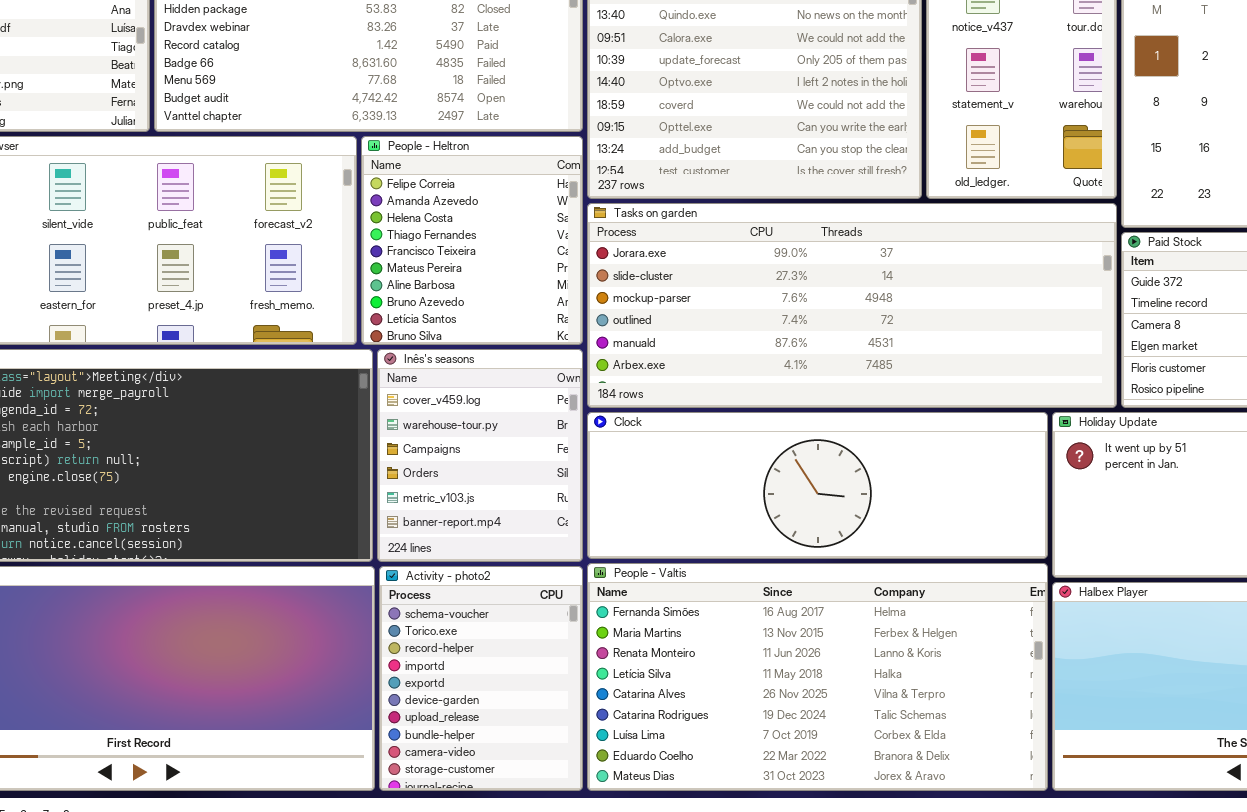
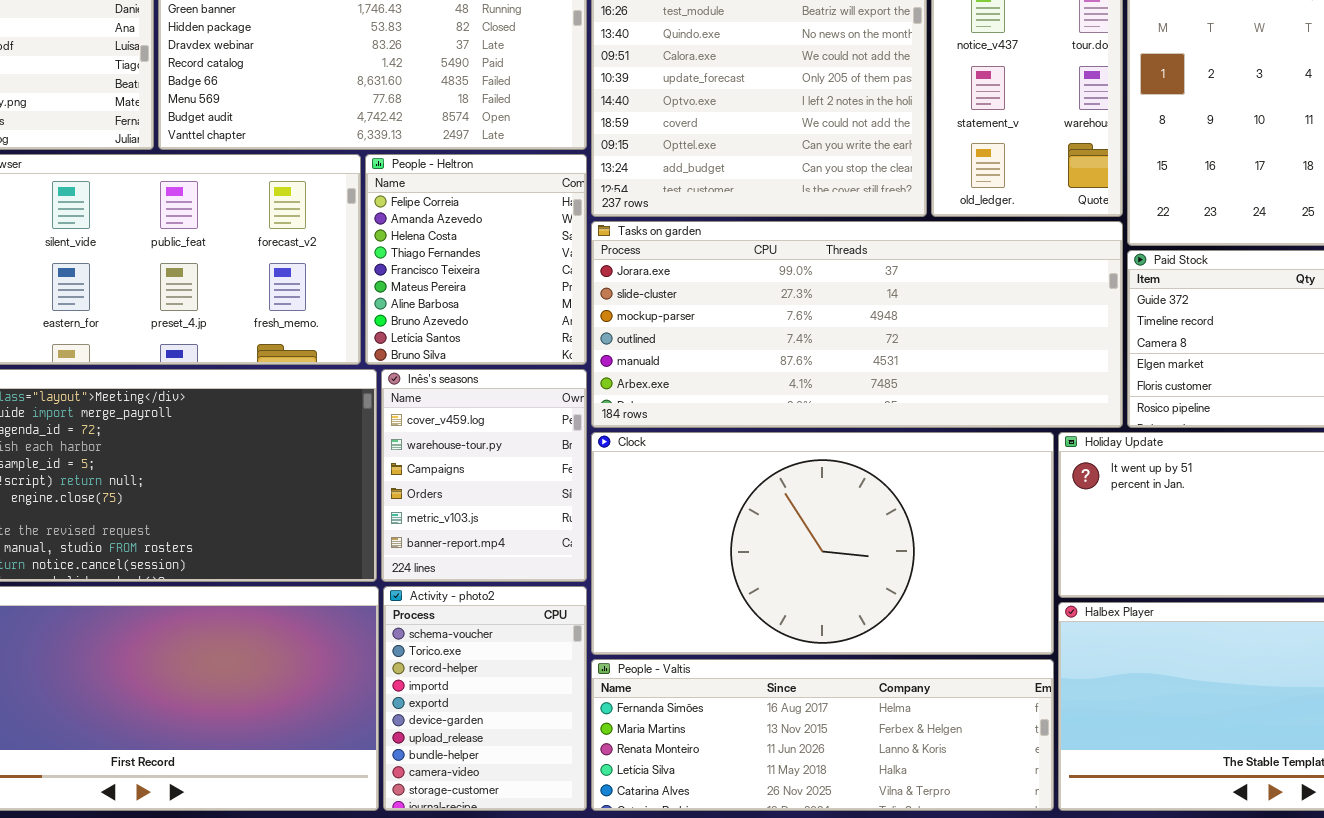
Clock: [587,412,1048,559] -> [591,432,1054,655], resized
People - Valtis: [587,563,1048,791] -> [591,659,1054,811], resized

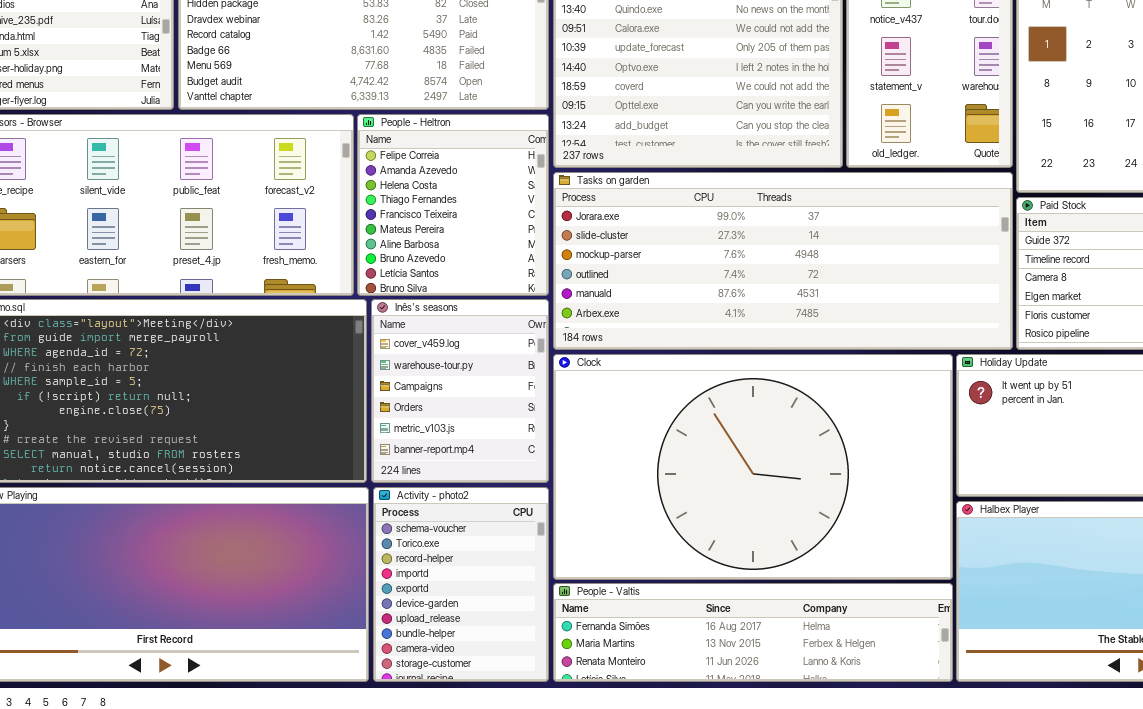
Clock: [591,432,1054,655] -> [553,354,953,580], resized
People - Valtis: [591,659,1054,811] -> [553,583,953,682], resized

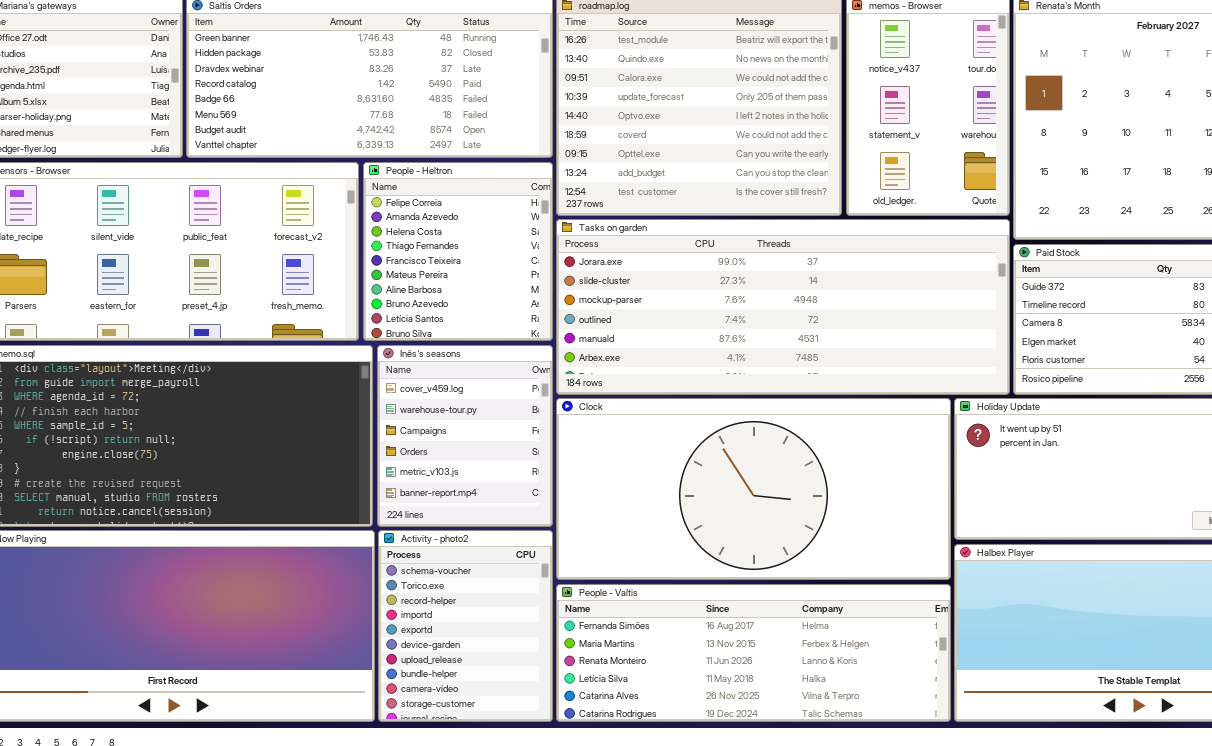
Clock: [553,354,953,580] -> [556,398,951,580], resized
People - Valtis: [553,583,953,682] -> [556,584,951,722], resized

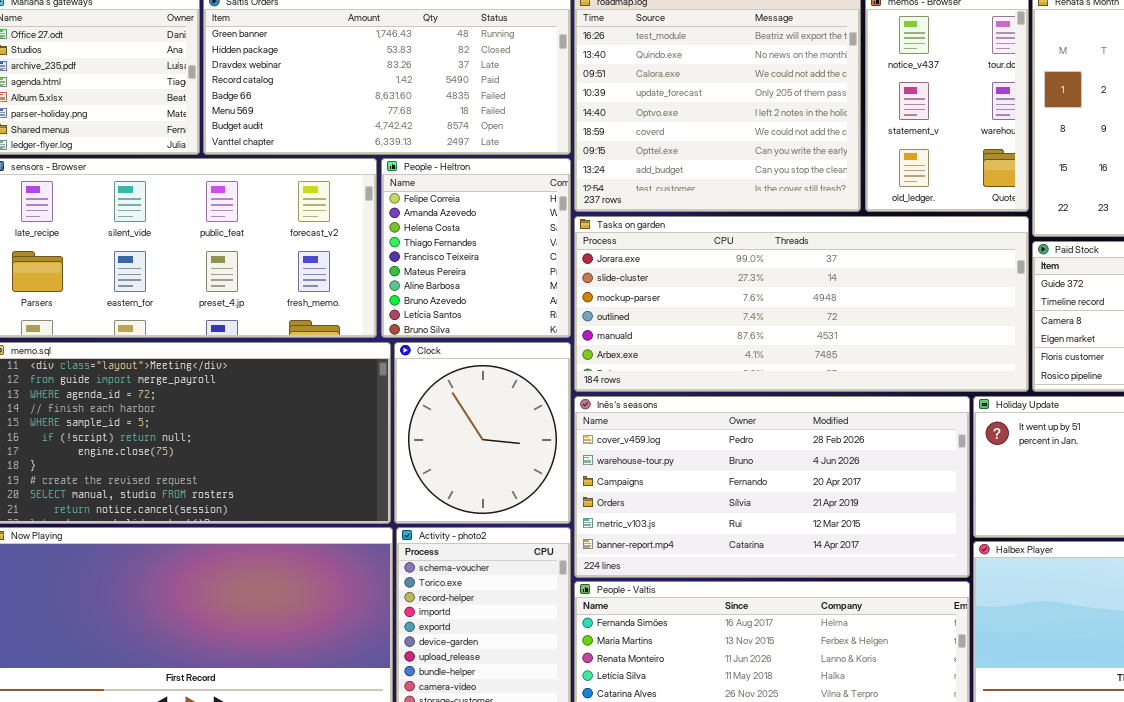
Inês's seasons: [377,345,553,527] -> [574,396,970,578], moved, resized
Clock: [556,398,951,580] -> [394,342,571,524], moved, resized

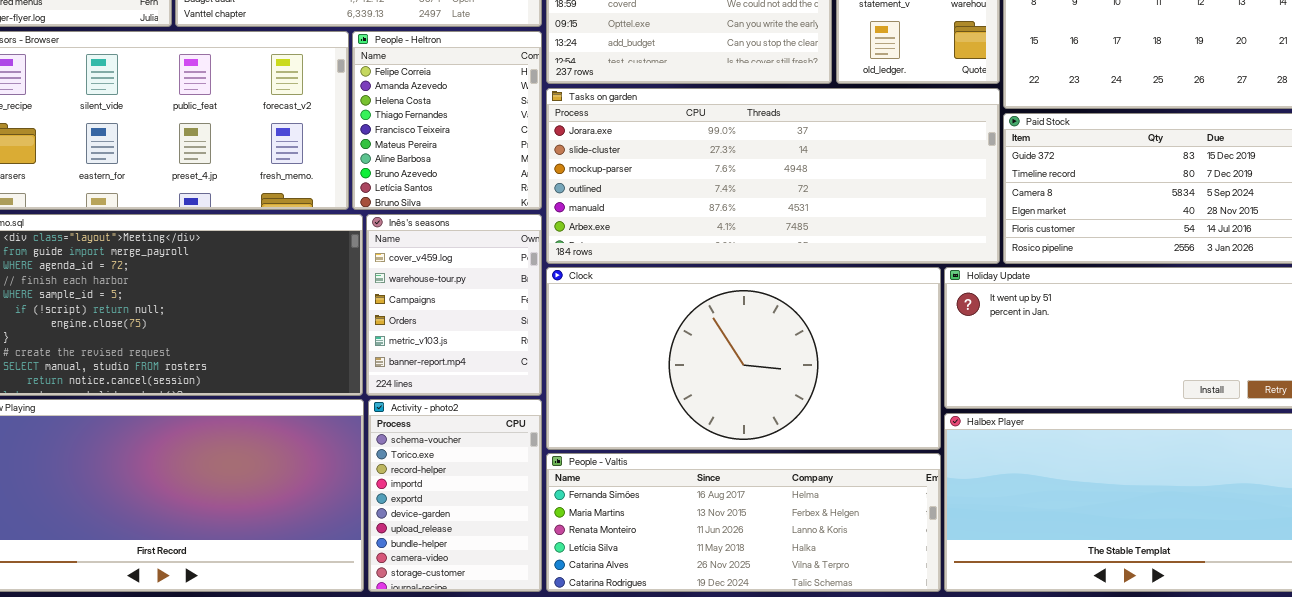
Clock: [394,342,571,524] -> [546,267,941,450], moved, resized
Inês's seasons: [574,396,970,578] -> [366,214,542,396], moved, resized

